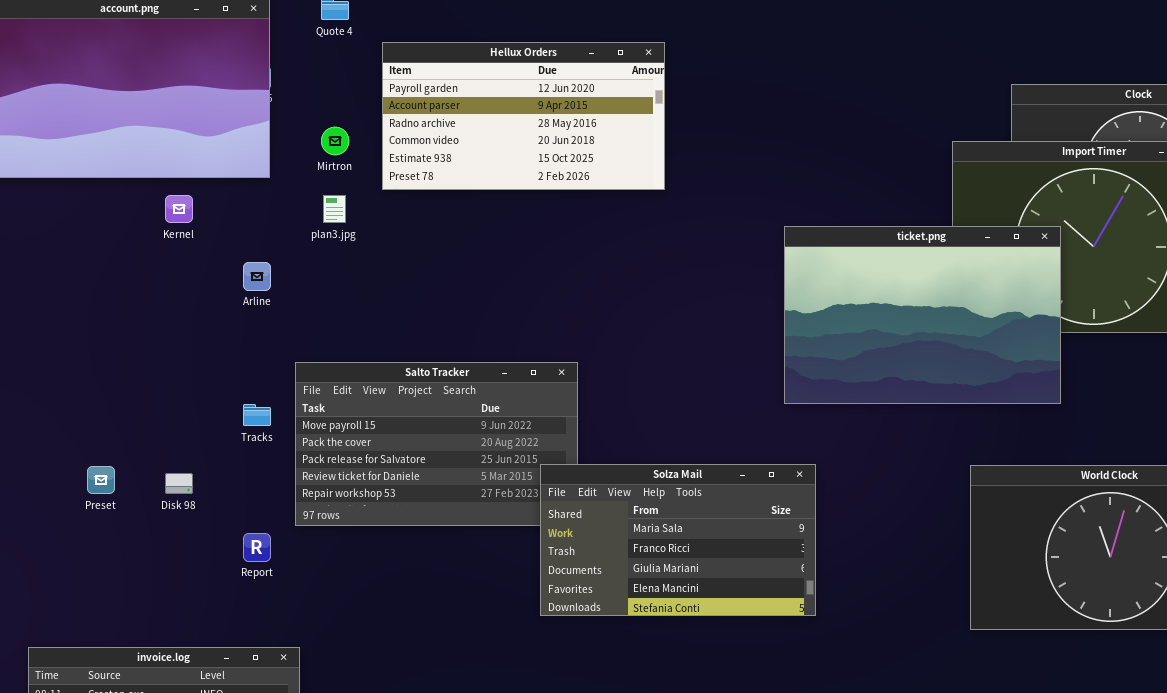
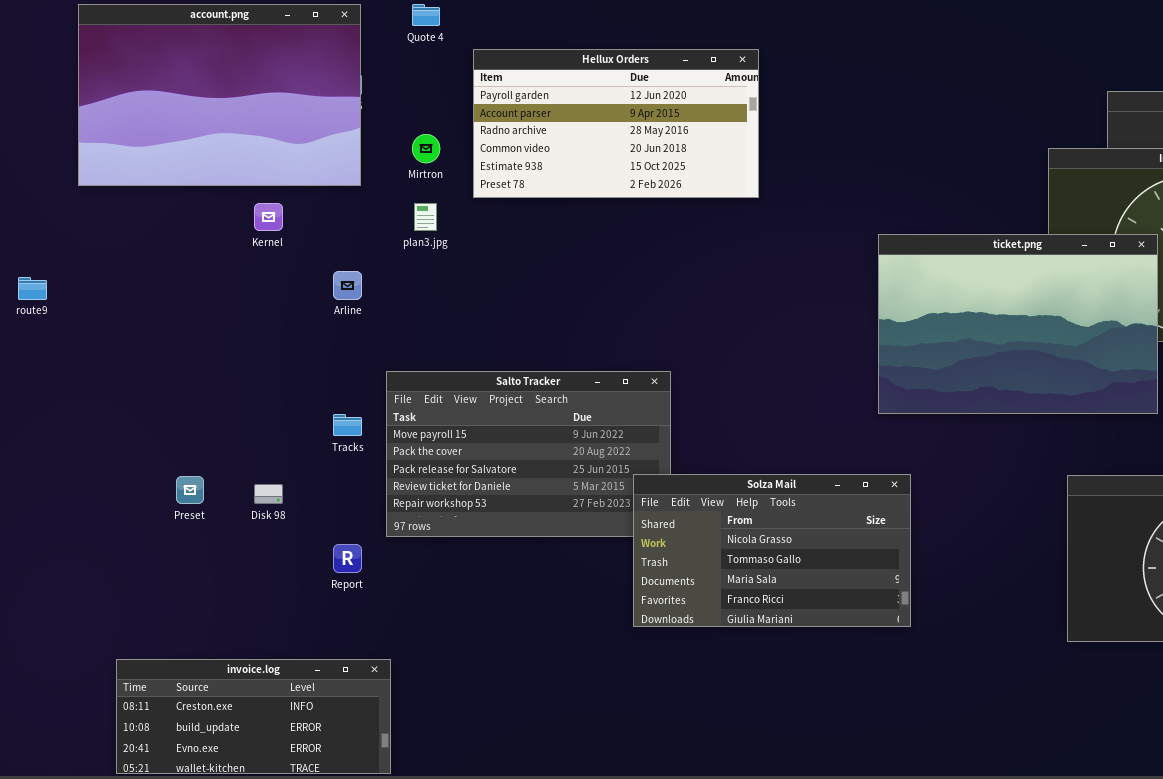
Solza Mail: [540,464,816,616] -> [633,474,911,627], scrolled up 2 rows

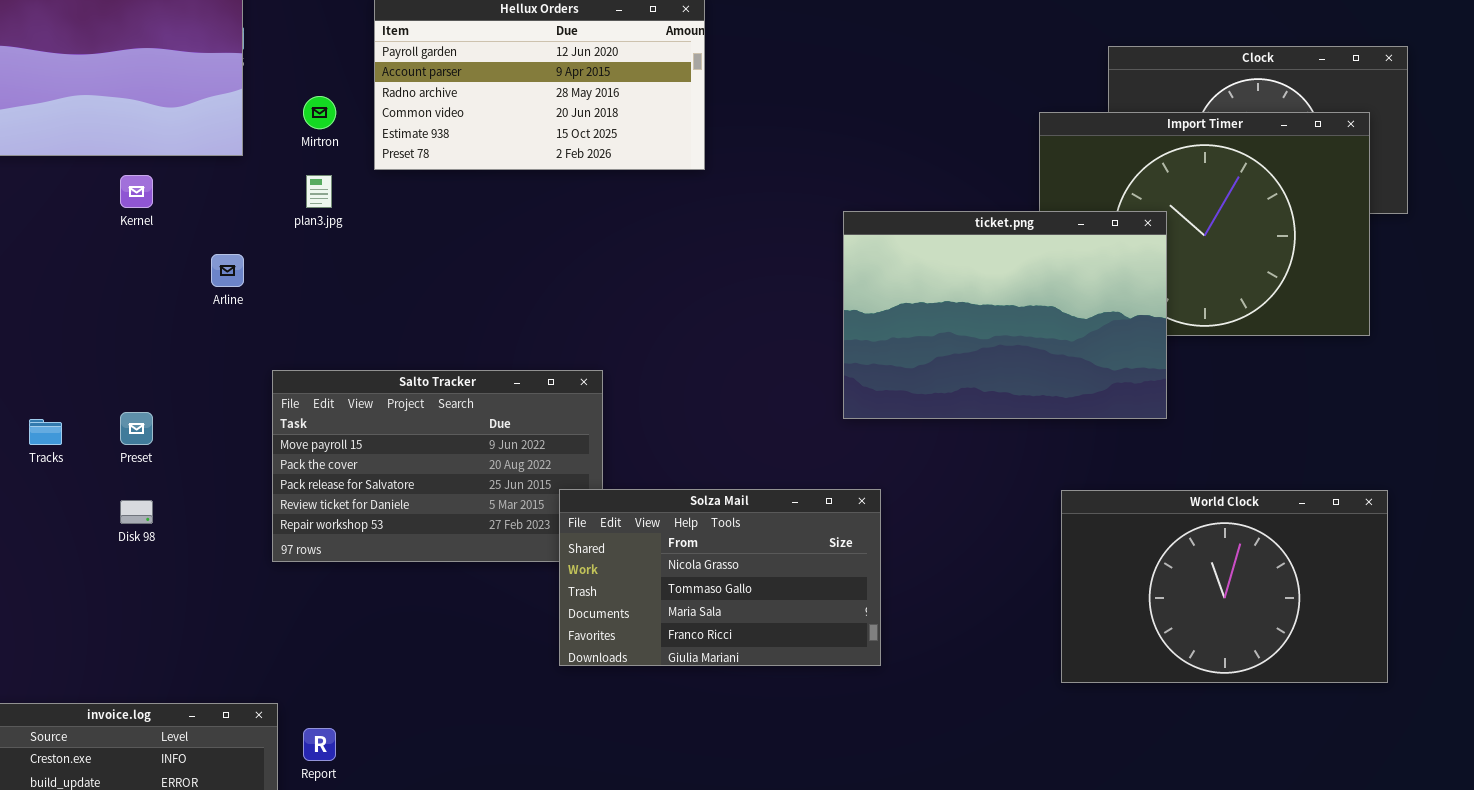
Tracks: [333,414,362,436] -> [29,419,62,445], moved
Preset: [176,476,204,504] -> [120,412,153,445], moved
Report: [333,544,362,573] -> [303,728,336,761], moved

